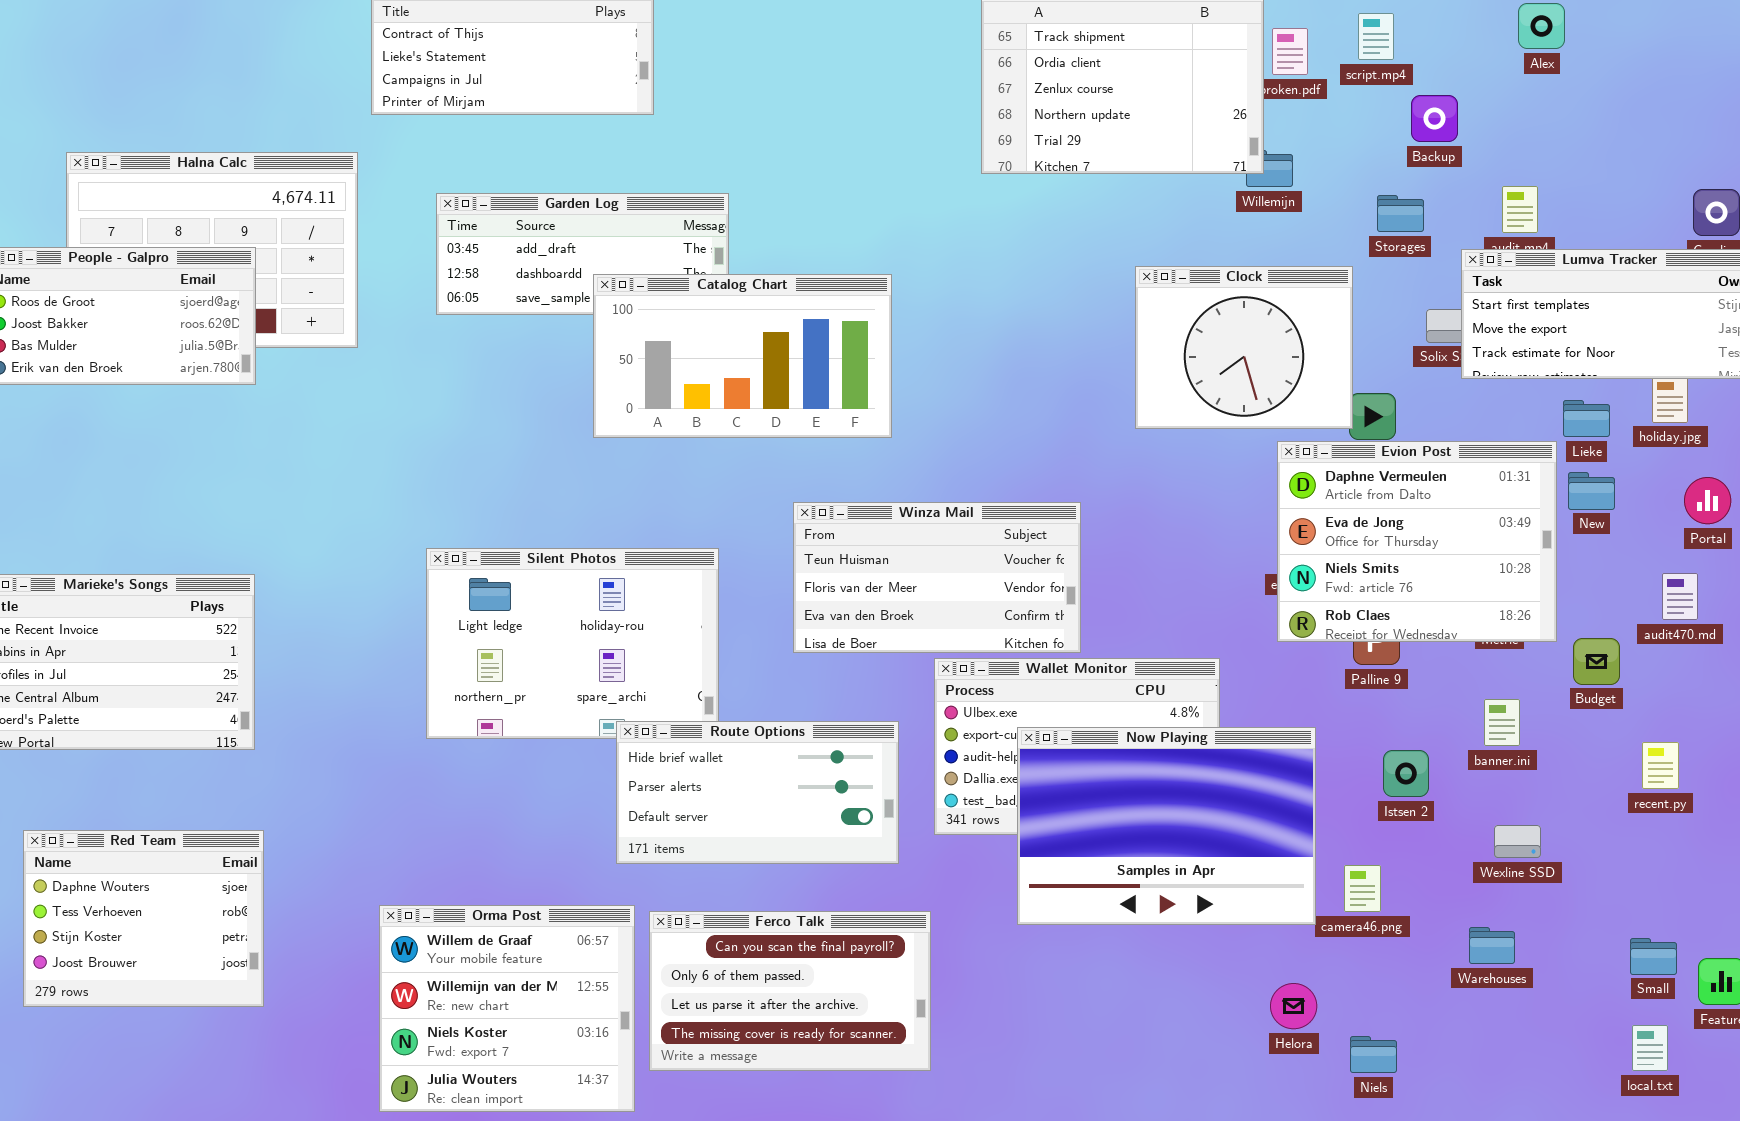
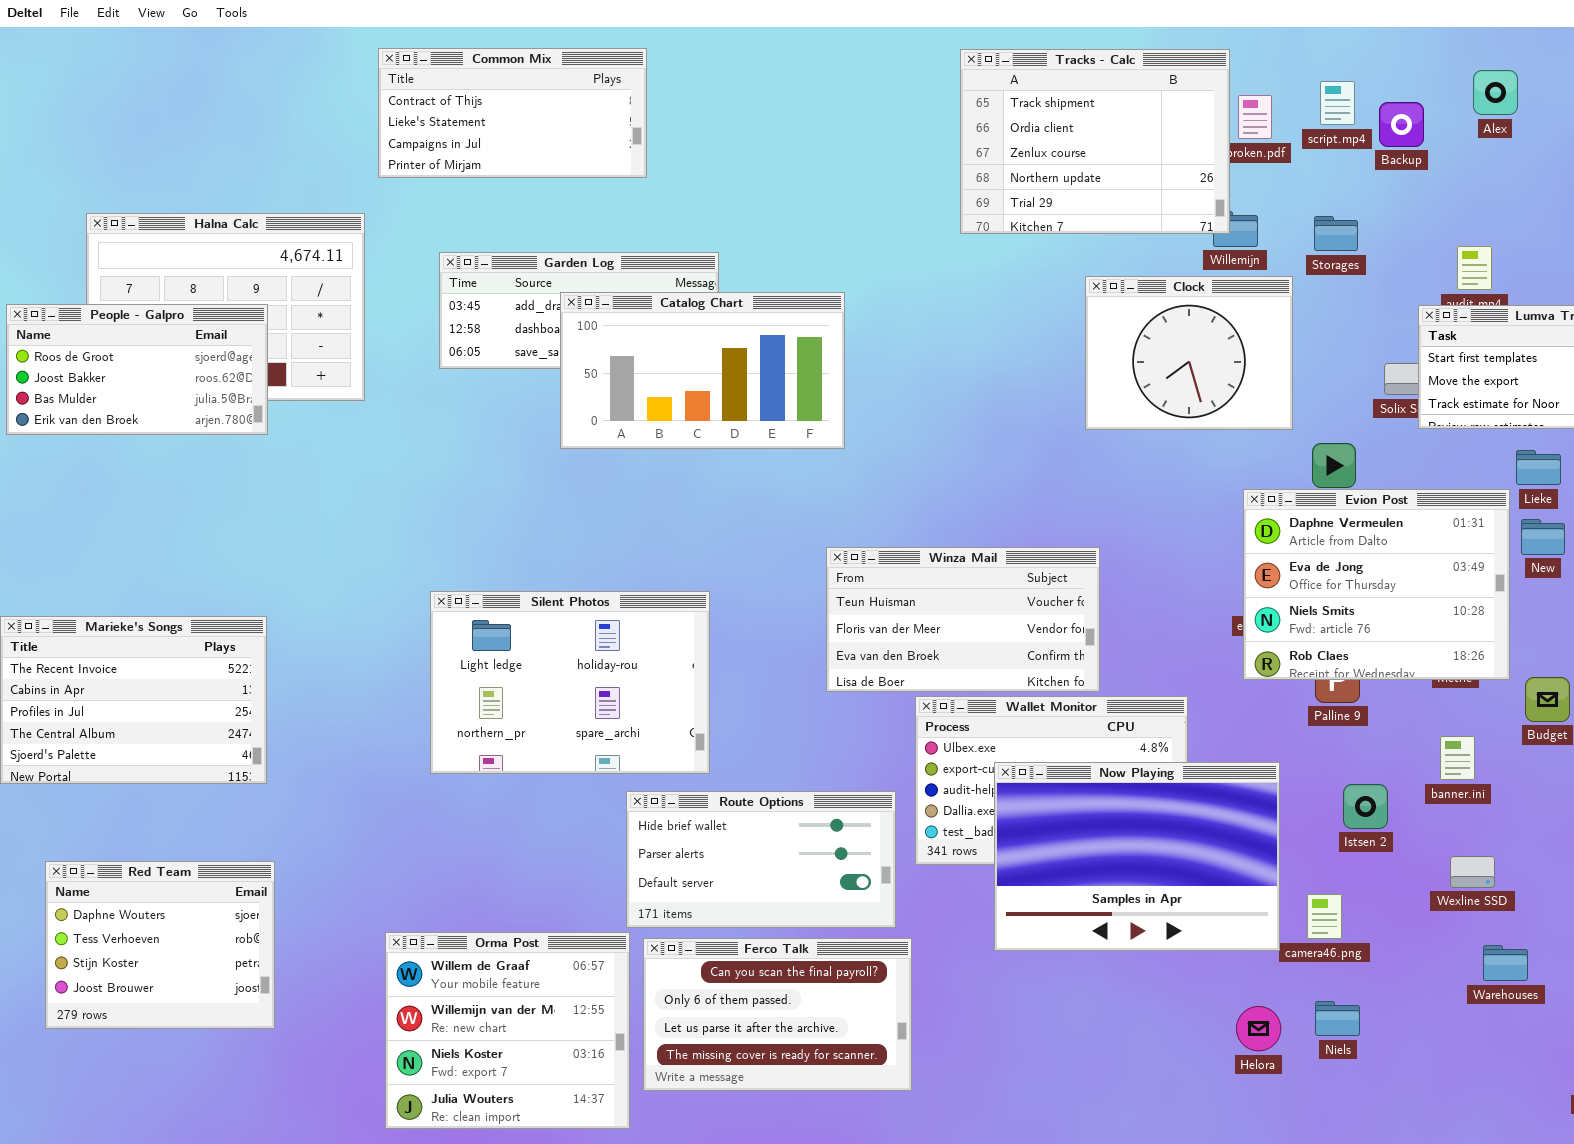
Backup: [1411,95,1458,142] -> [1379,102,1424,147], moved
Storages: [1377,195,1424,232] -> [1314,216,1358,251], moved
Clock: [1135,266,1353,429] -> [1085,276,1293,430], moved
Catalog Chart: [593,274,892,438] -> [560,292,845,449], moved
Winza Mail: [793,502,1081,653] -> [826,547,1100,692], moved
Route Options: [616,721,899,864] -> [626,791,896,928], moved
Warehouses: [1469,927,1515,964] -> [1483,945,1528,981], moved
Niels: [1350,1036,1397,1073] -> [1315,1001,1360,1036], moved

